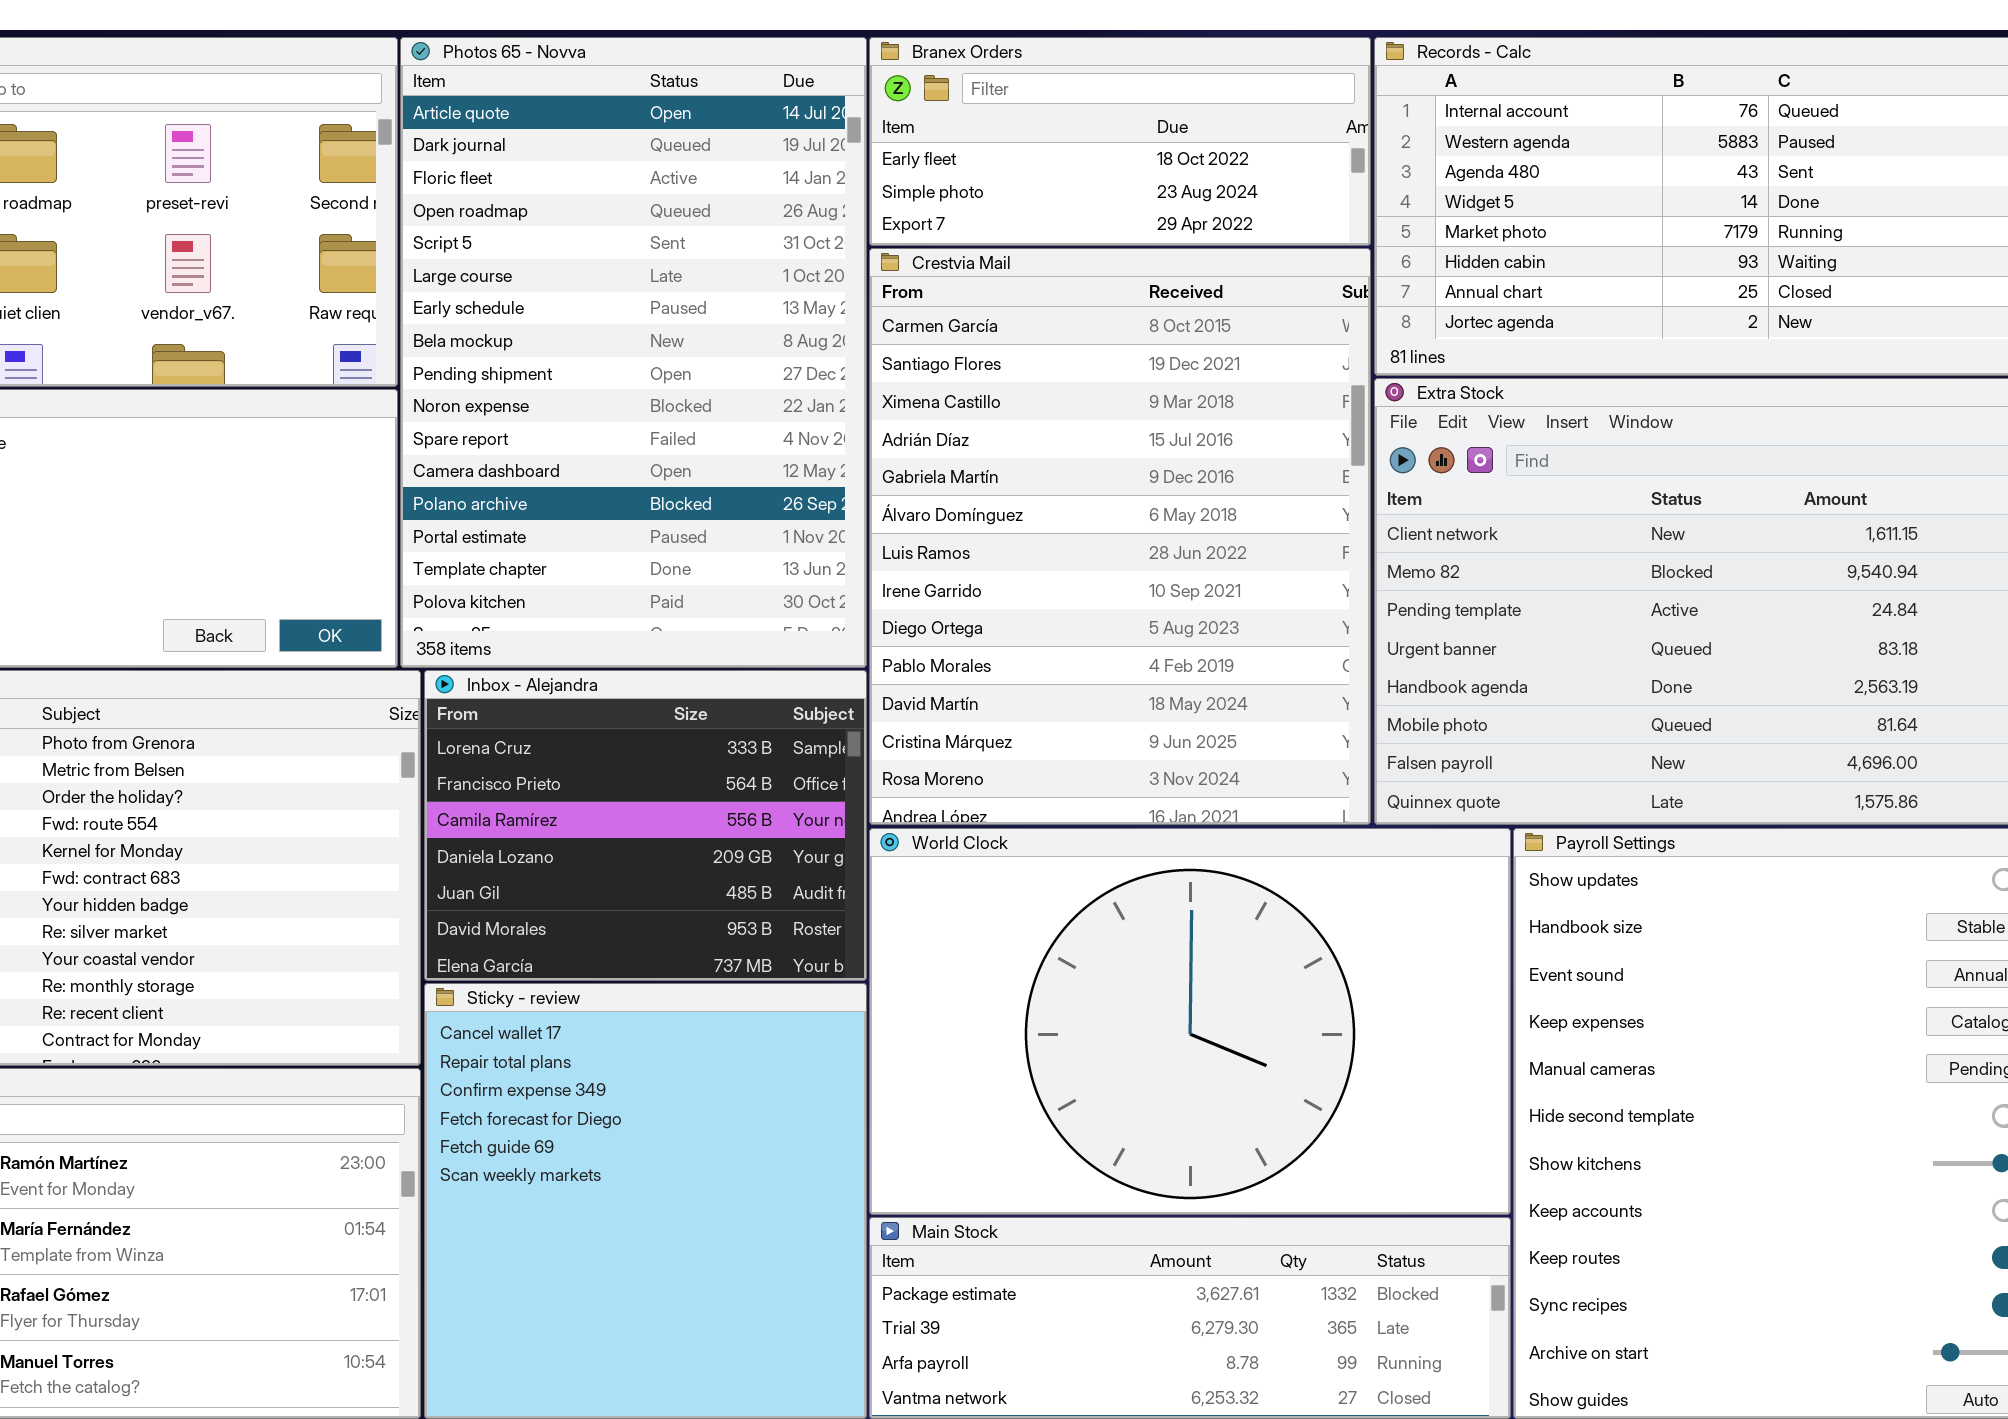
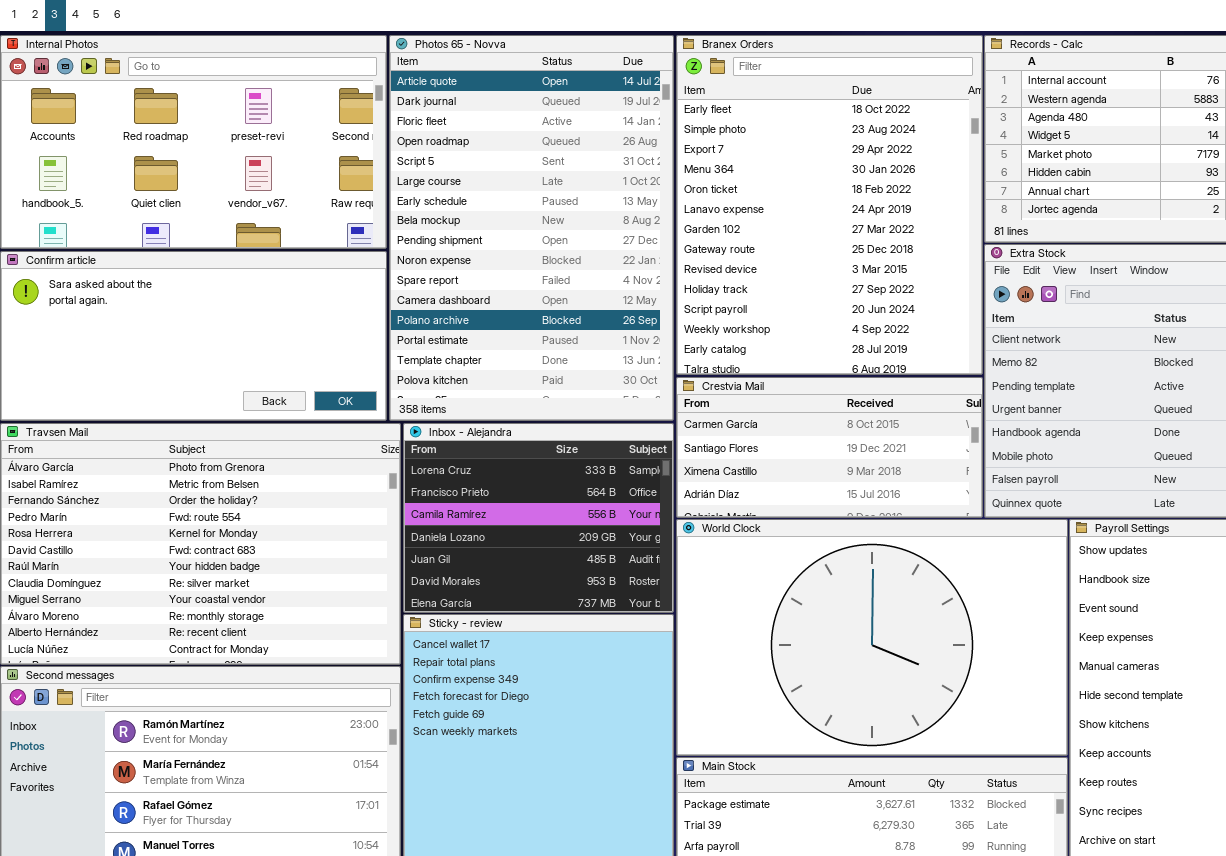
Branex Orders: [869,37,1371,246] -> [676,35,983,375], resized
Crestvia Mail: [869,248,1371,825] -> [676,377,983,518], resized

